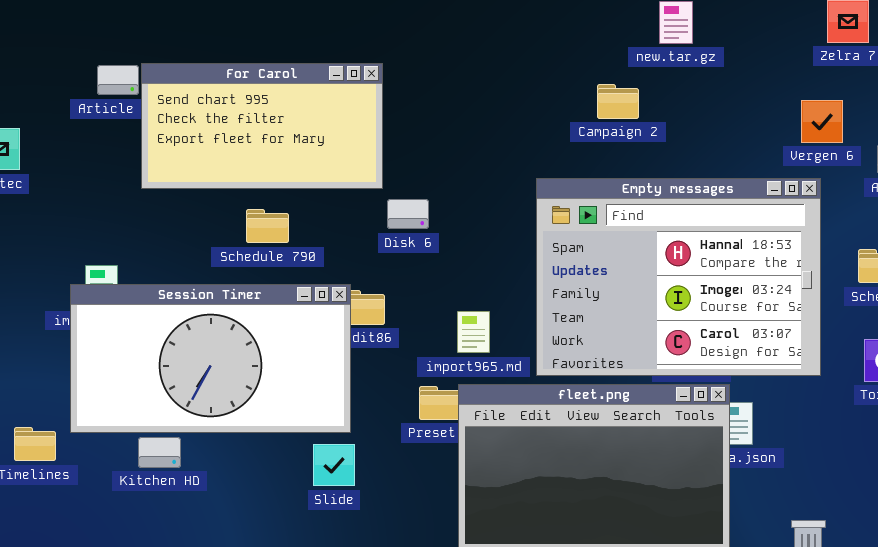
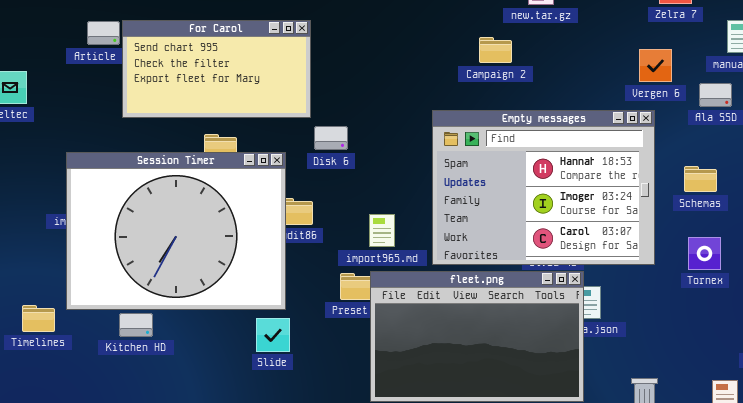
Session Timer: [70,284,351,433] -> [66,152,286,310], resized

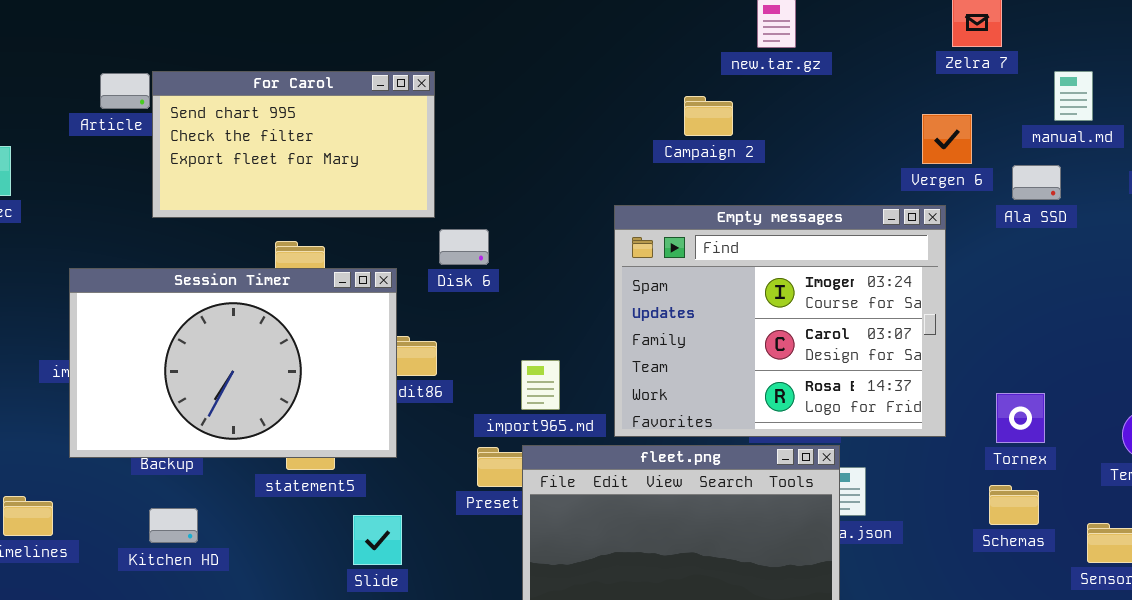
Empty messages: [432,110,655,265] -> [614,205,946,437], scrolled down 1 row
Session Timer: [66,152,286,310] -> [69,268,397,458], resized
Schemas: [684,166,717,192] -> [989,485,1039,525], moved

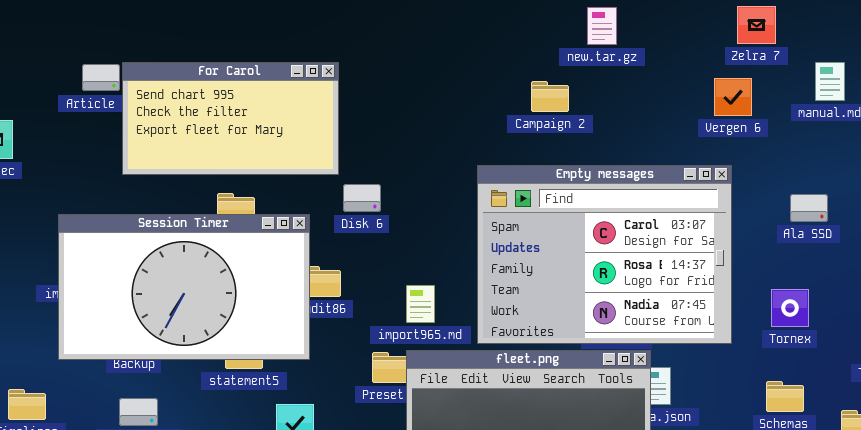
Vergen 6: [922,114,972,164] -> [714,78,752,116], moved
Ala SSD: [1012,165,1061,200] -> [790,194,828,222], moved
Empty messages: [614,205,946,437] -> [477,165,732,344], scrolled down 1 row
Tornex: [996,393,1045,443] -> [771,289,809,327], moved

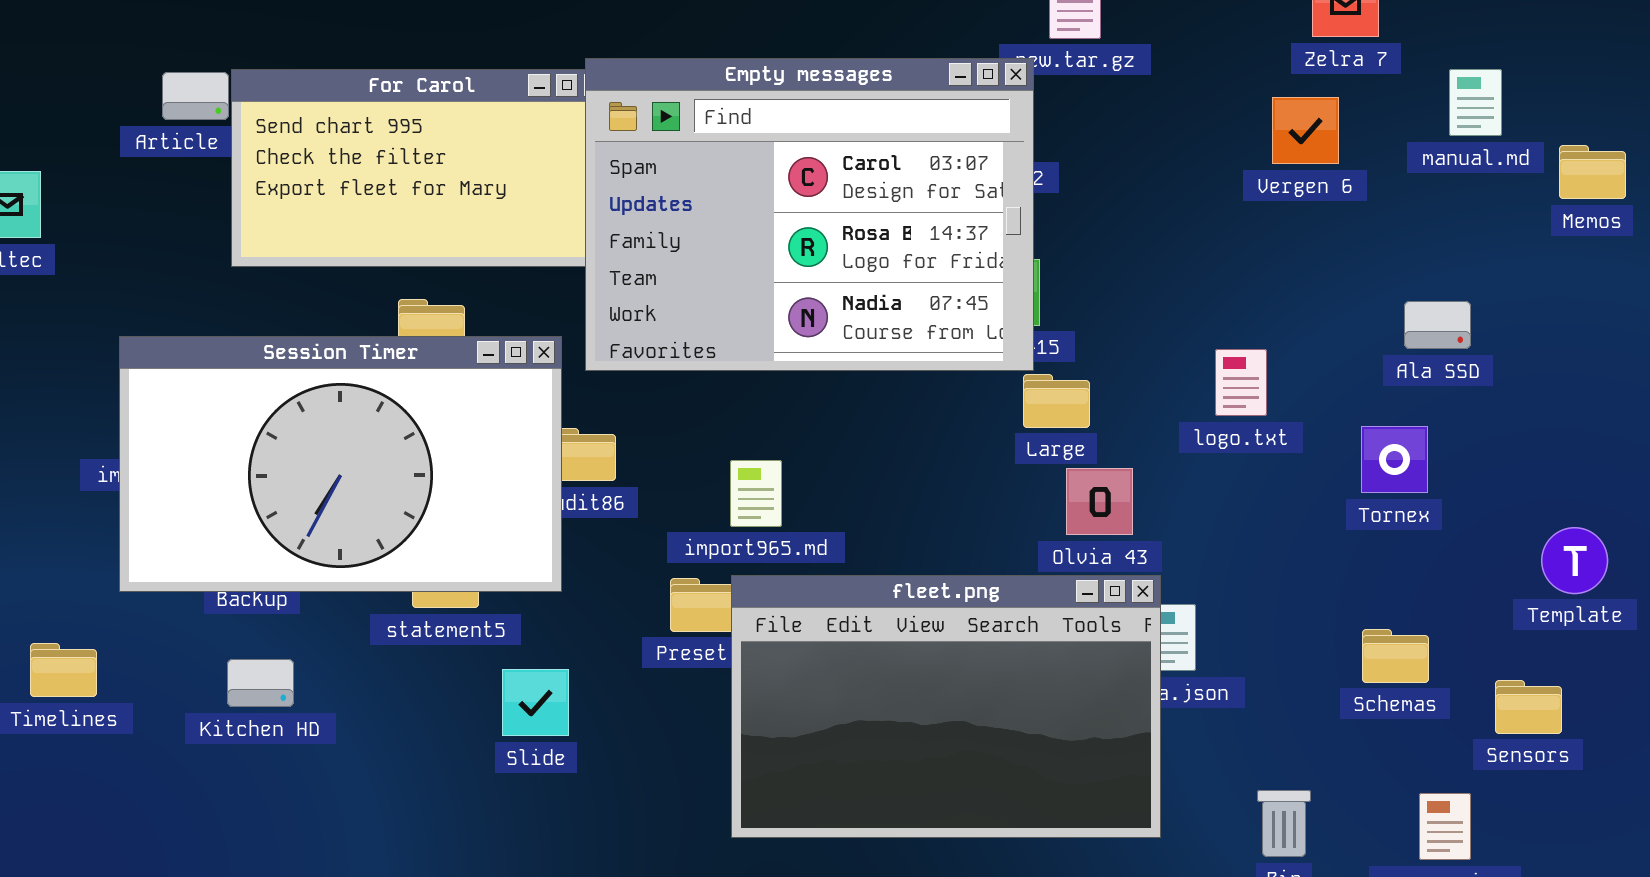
Empty messages: [477,165,732,344] -> [585,58,1034,371], moved
Tornex: [771,289,809,327] -> [1361,426,1428,493], moved

